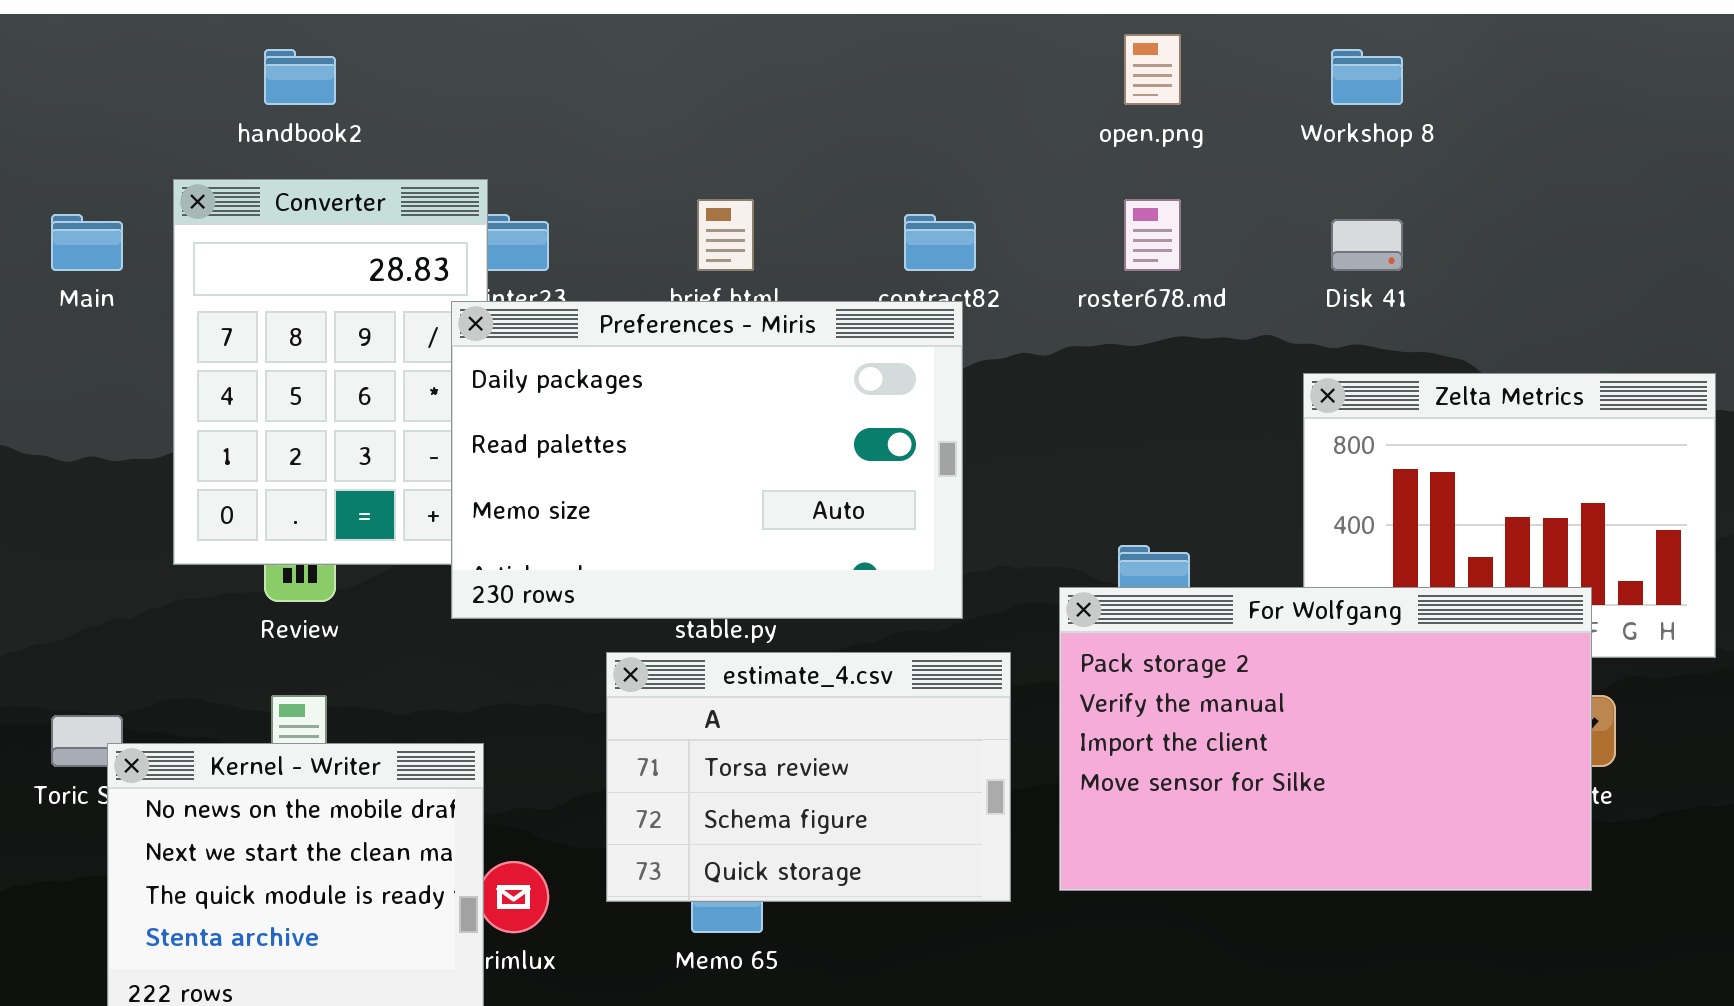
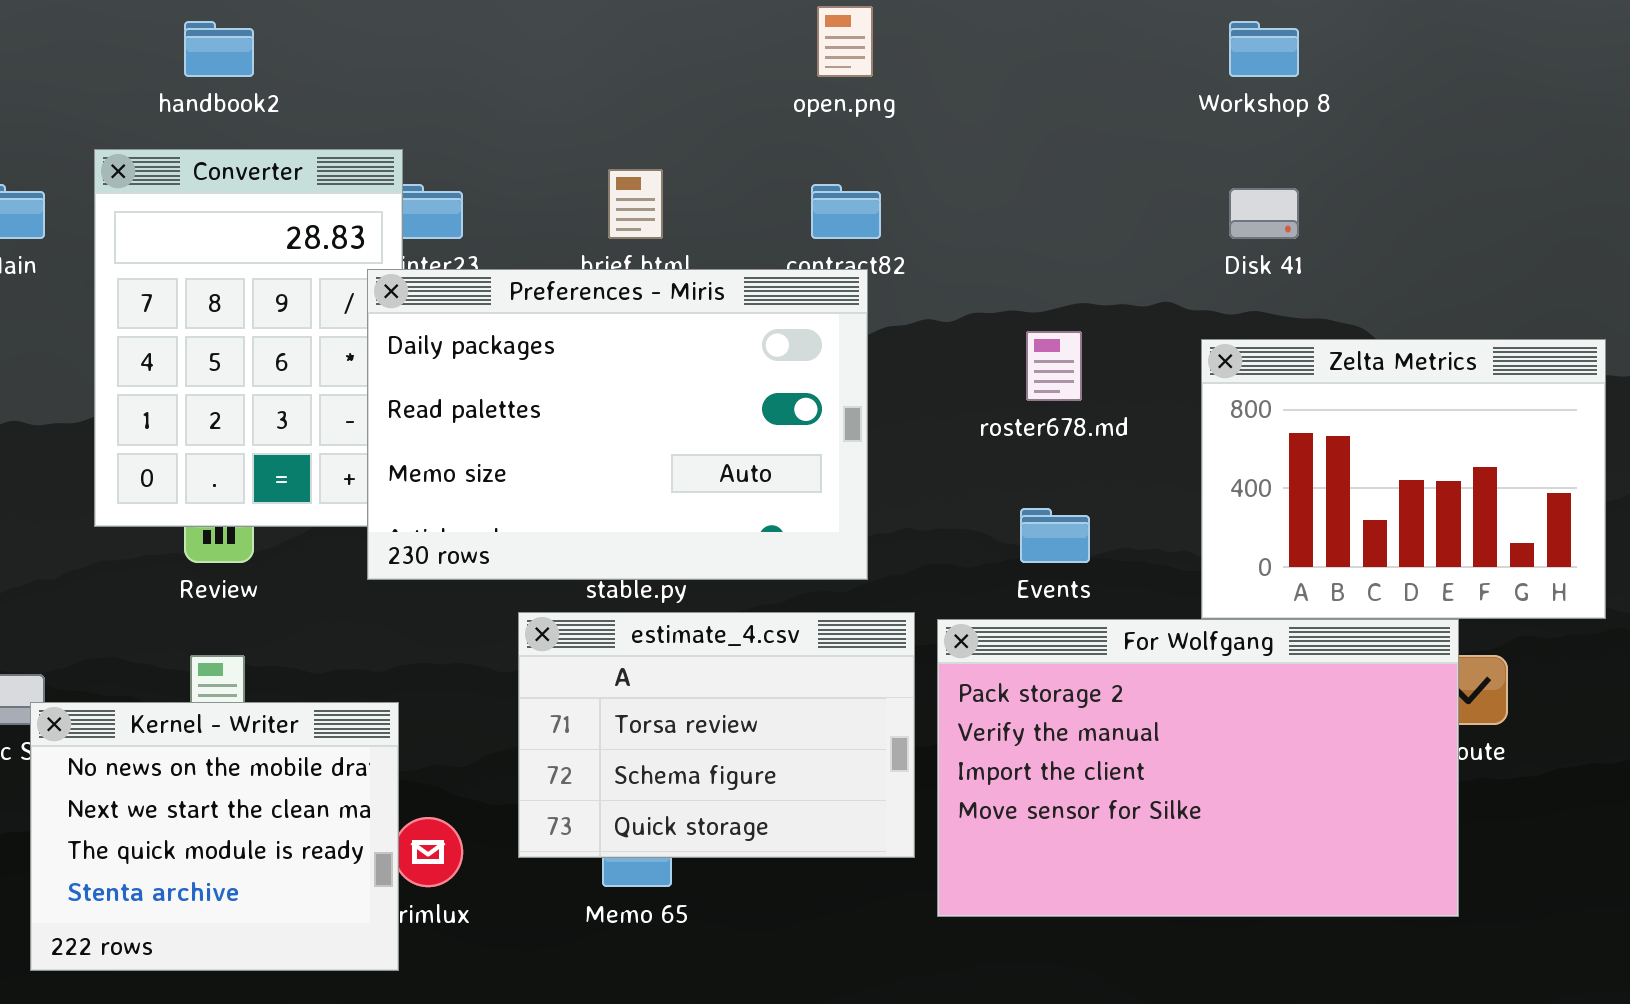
open.png: [1124,34,1181,105] -> [817,6,873,77], moved
roster678.md: [1124,199,1181,271] -> [1026,331,1082,401], moved
For Wolfgang: [1059,587,1592,891] -> [937,619,1459,917], moved

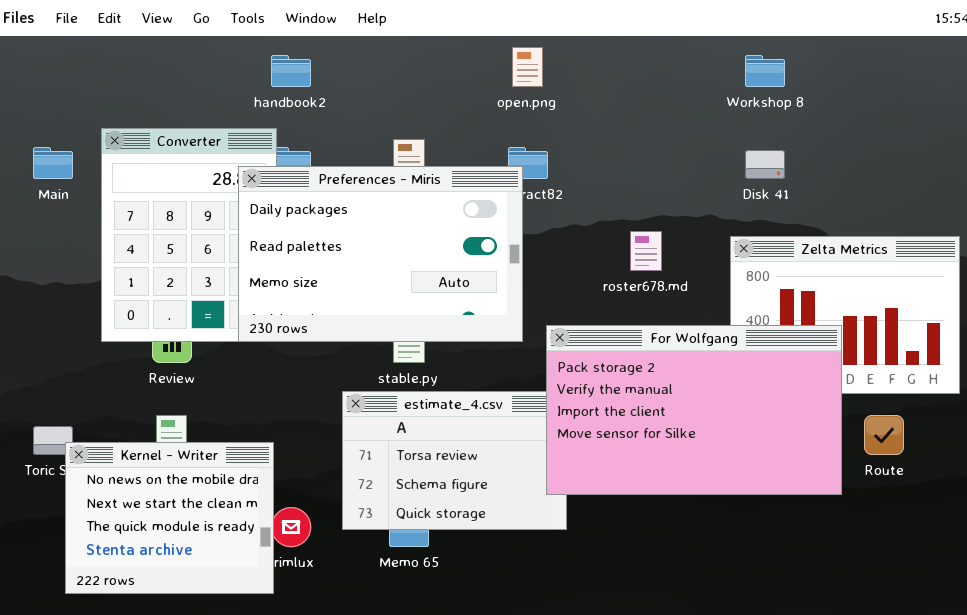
handbook2: [184,21,254,77] -> [271,55,311,87], moved
Preferences - Miris: [367,269,868,580] -> [238,166,523,342], moved
For Wolfgang: [937,619,1459,917] -> [546,325,842,495], moved

